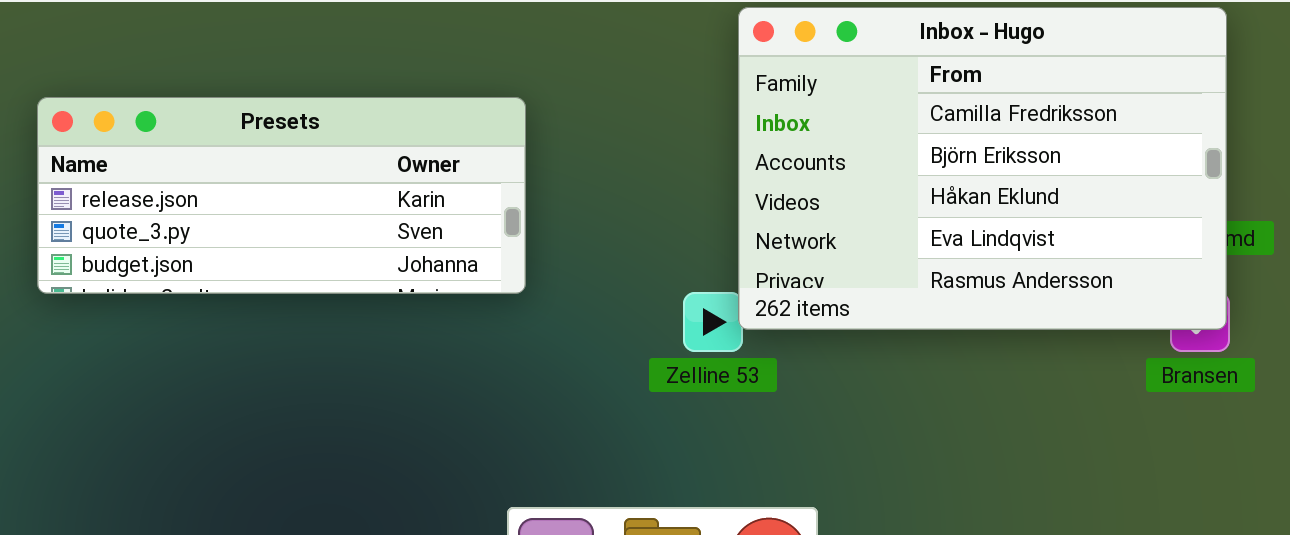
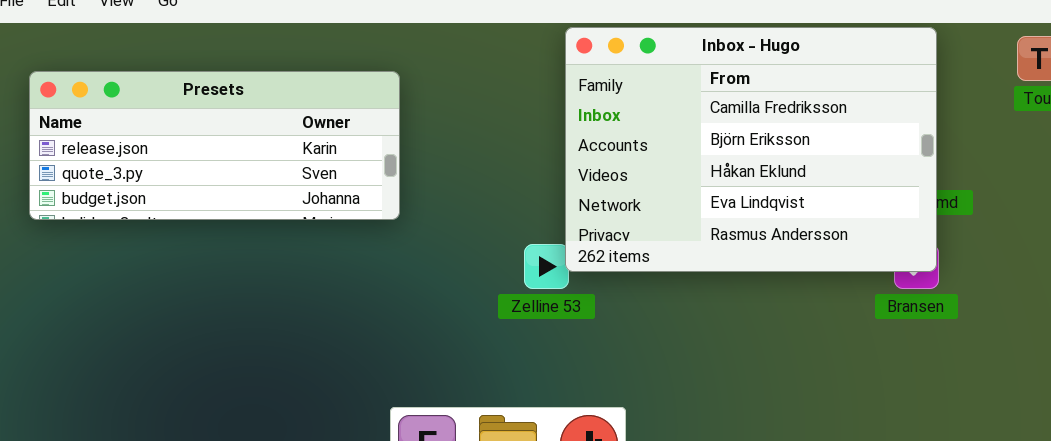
Presets: [37,97,526,294] -> [29,71,400,220], moved

